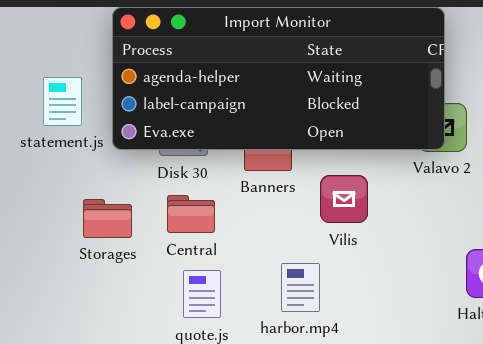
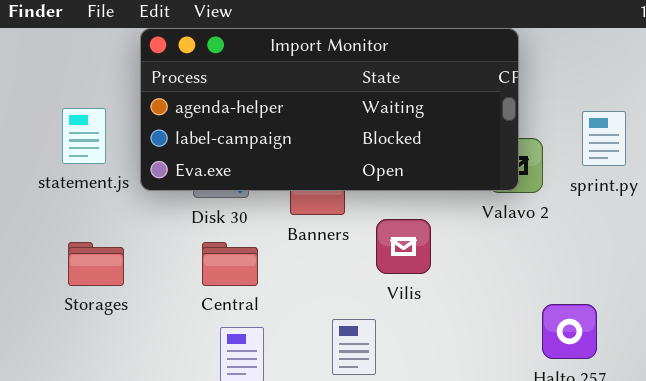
Storages: [83,199,132,238] -> [68,242,124,286], moved

